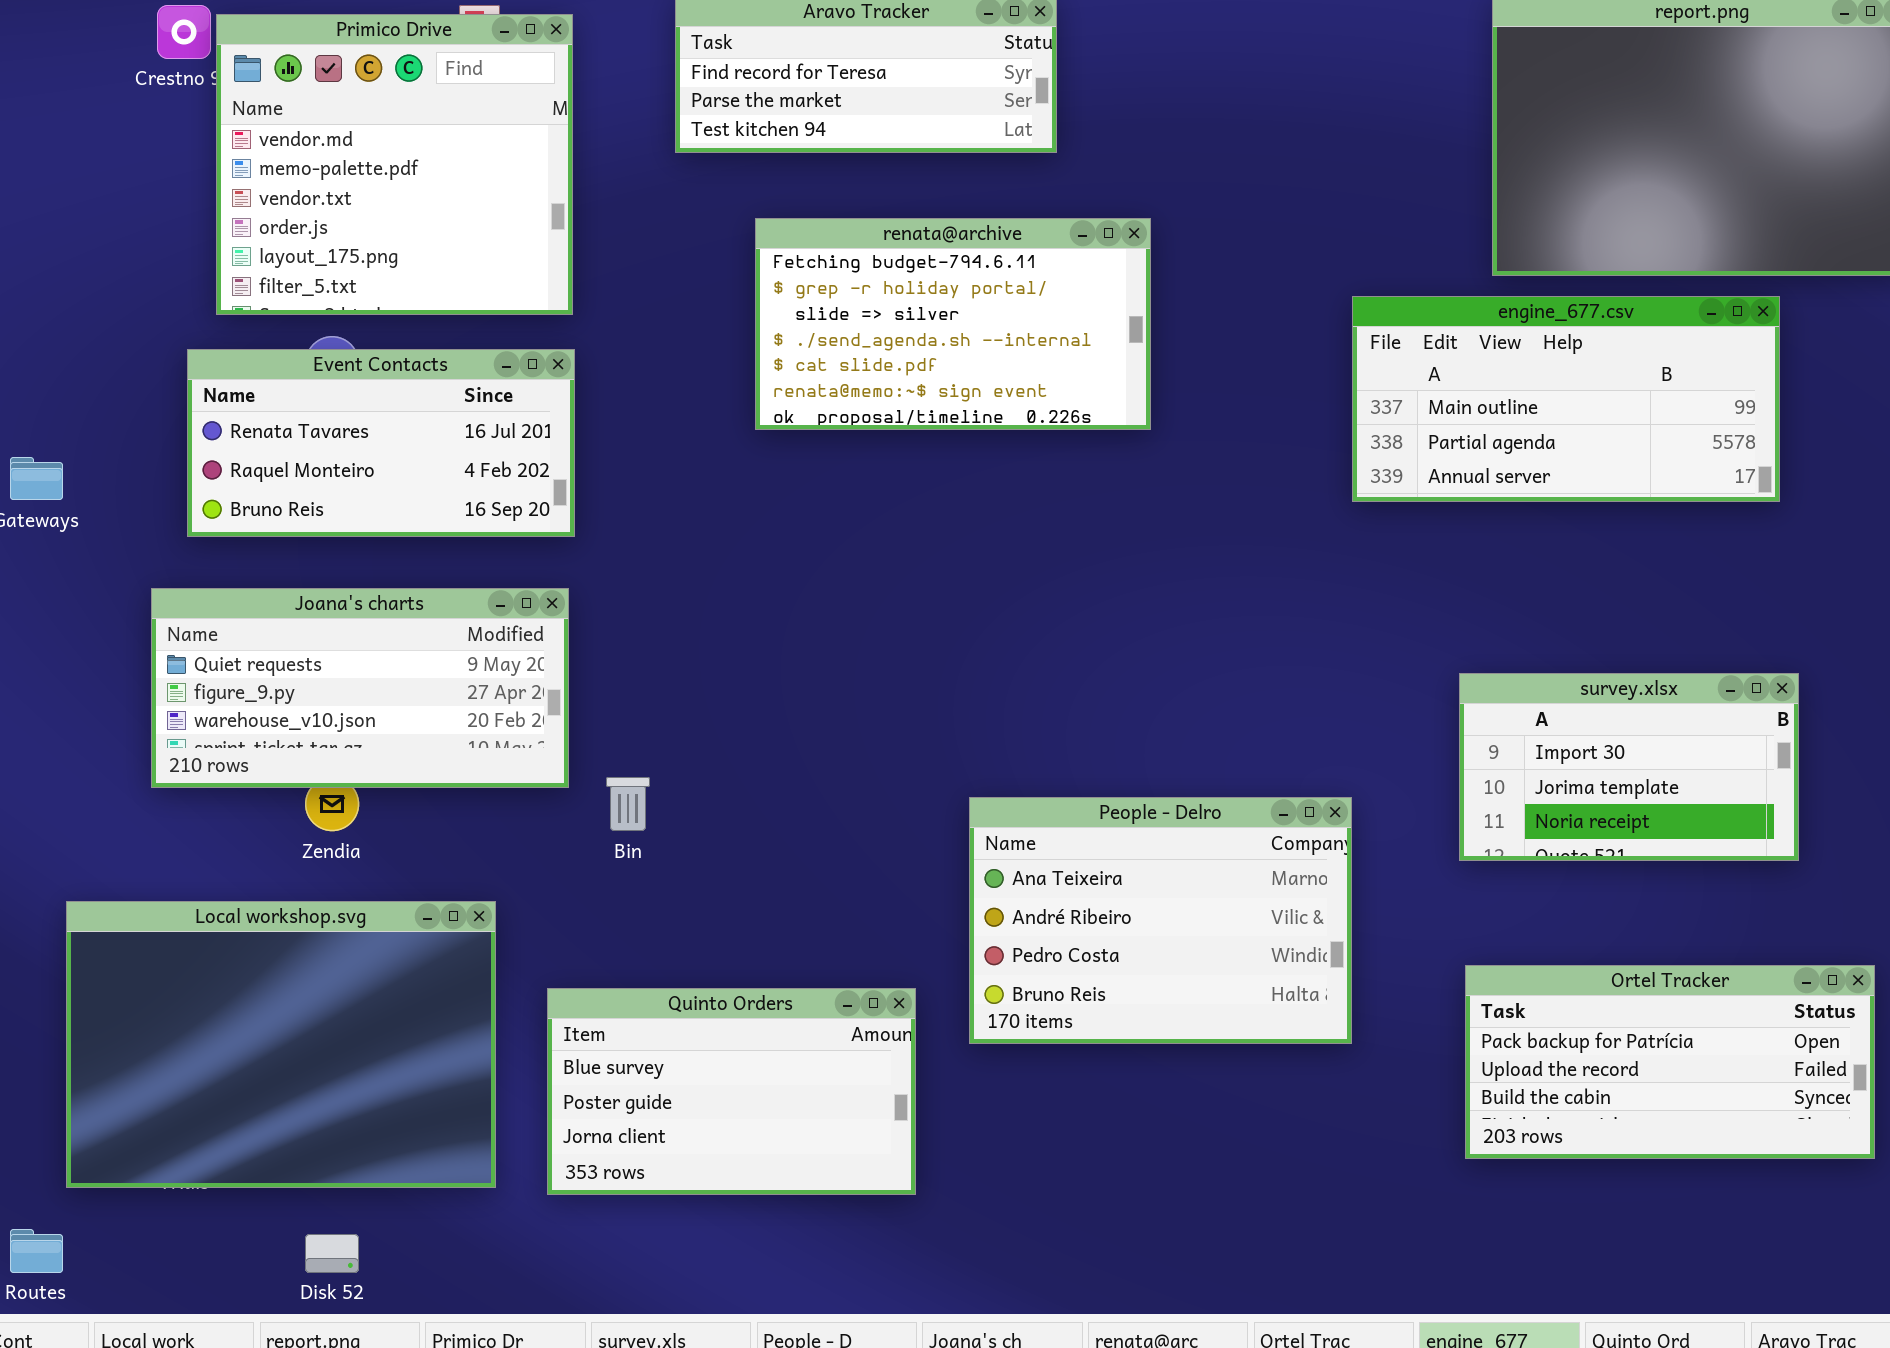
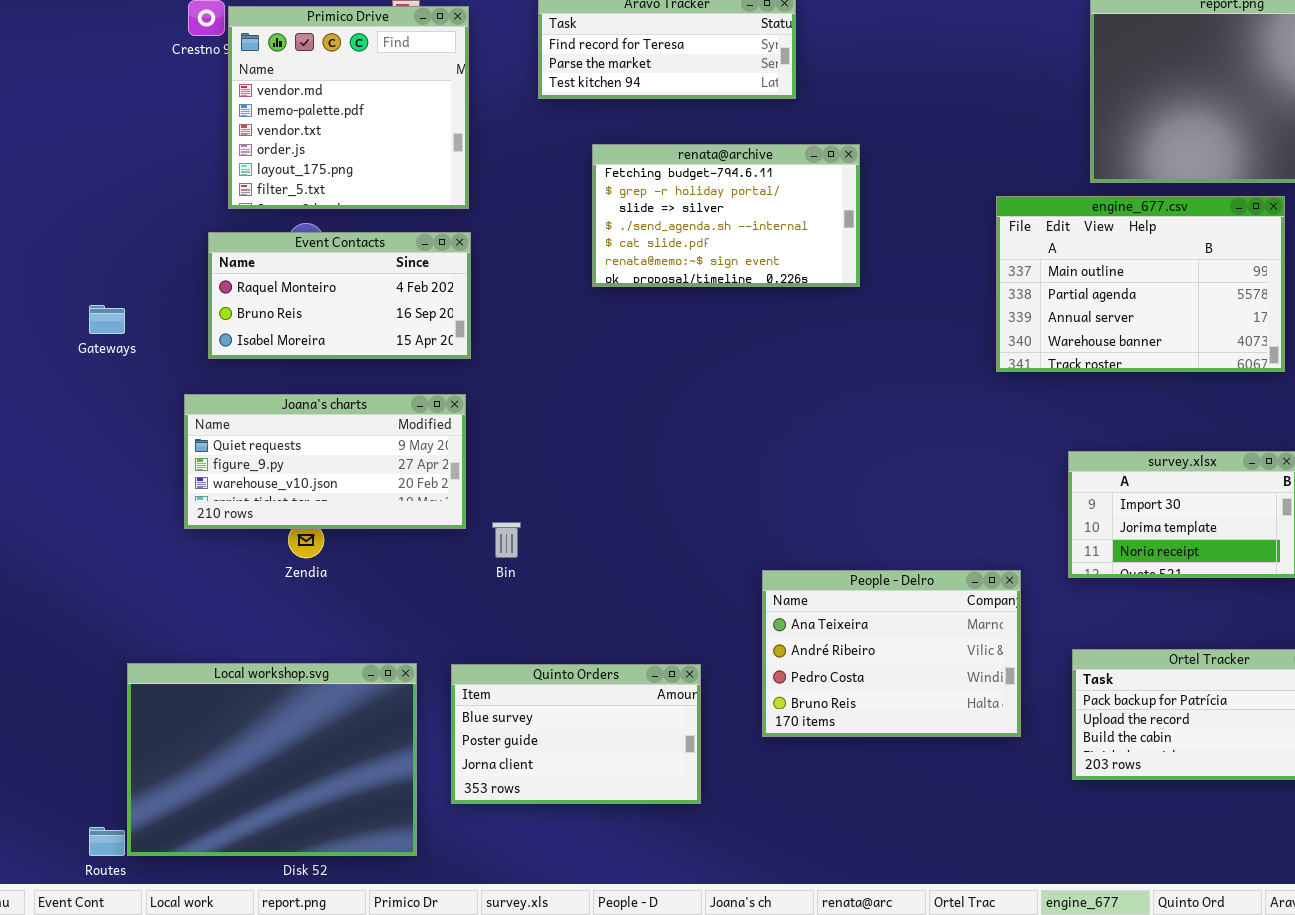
engine_677.csv: [1352,296,1780,502] -> [996,196,1285,372], resized
Event Contacts: [187,349,575,537] -> [208,232,471,359], scrolled down 1 row
People - Delro: [969,797,1352,1044] -> [762,570,1021,737], moved
Local workshop.svg: [66,901,496,1188] -> [127,663,417,856], moved

